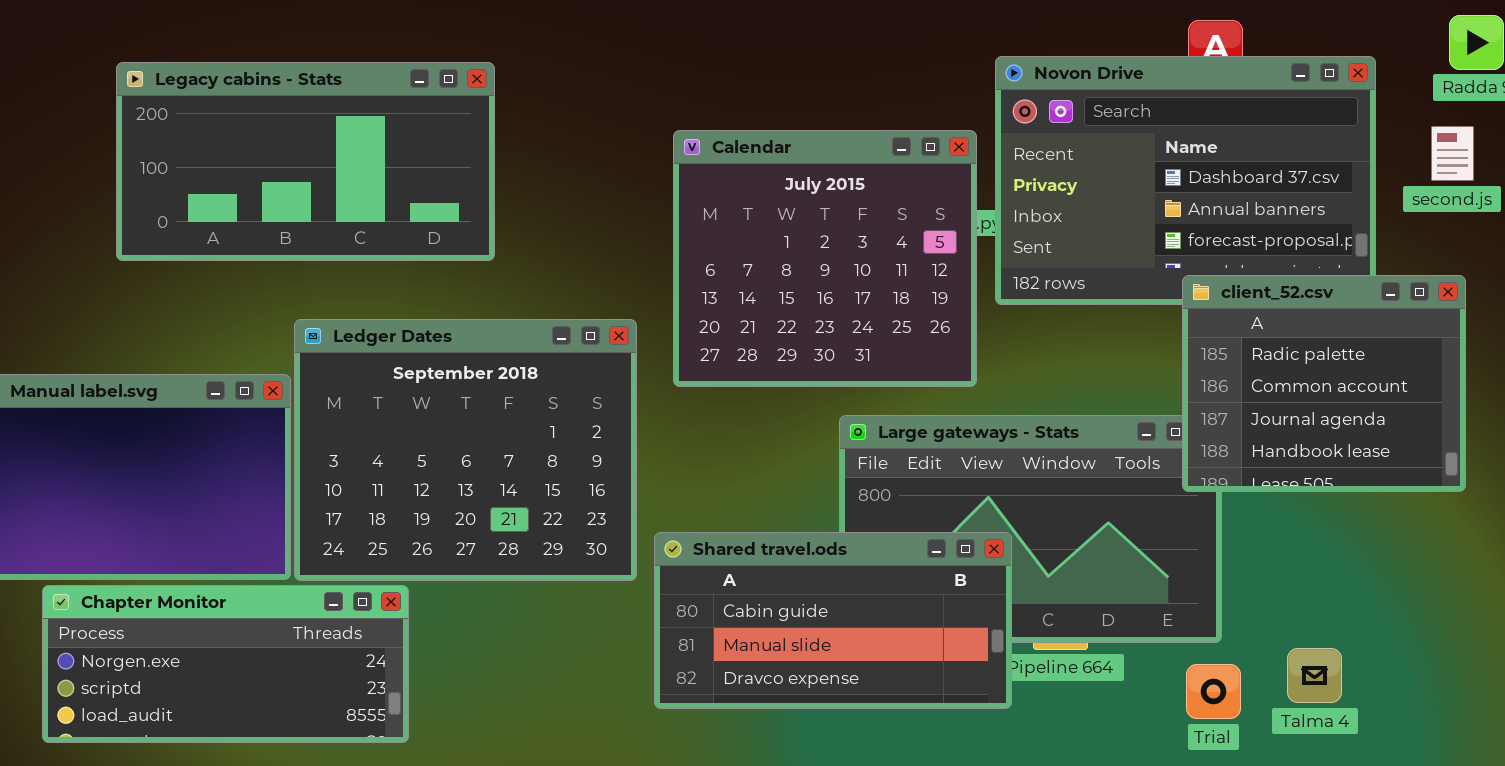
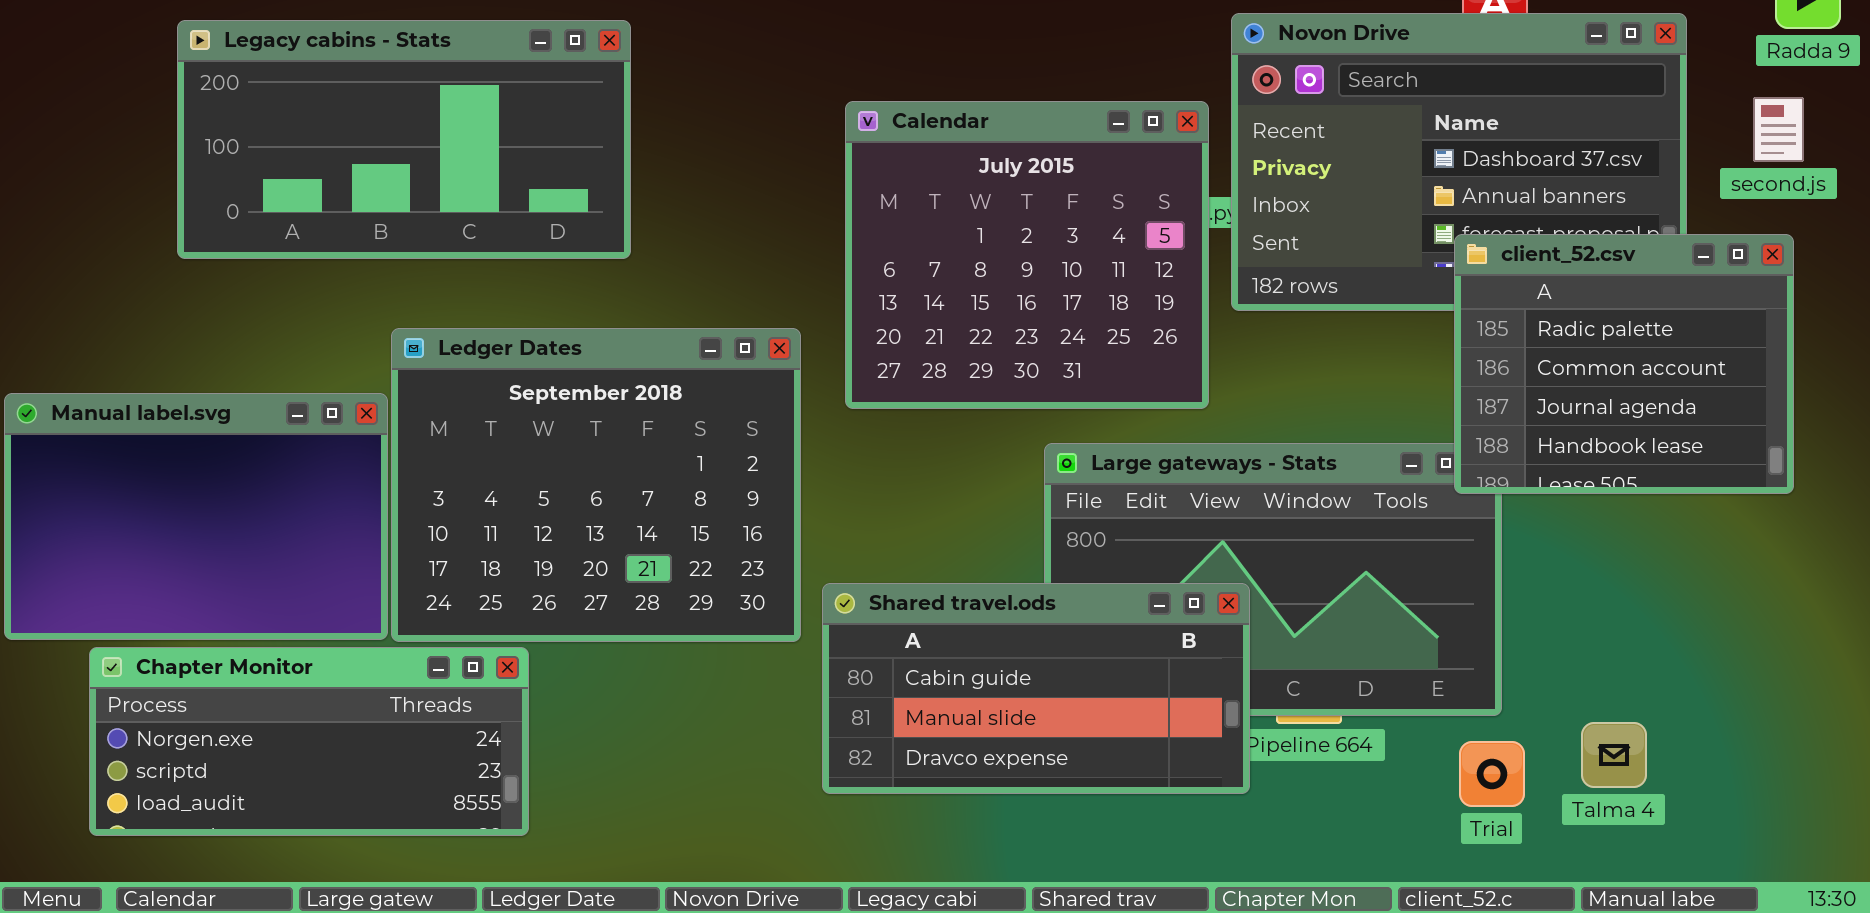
client_52.csv: [1182,275,1466,492] -> [1454,234,1794,494], moved

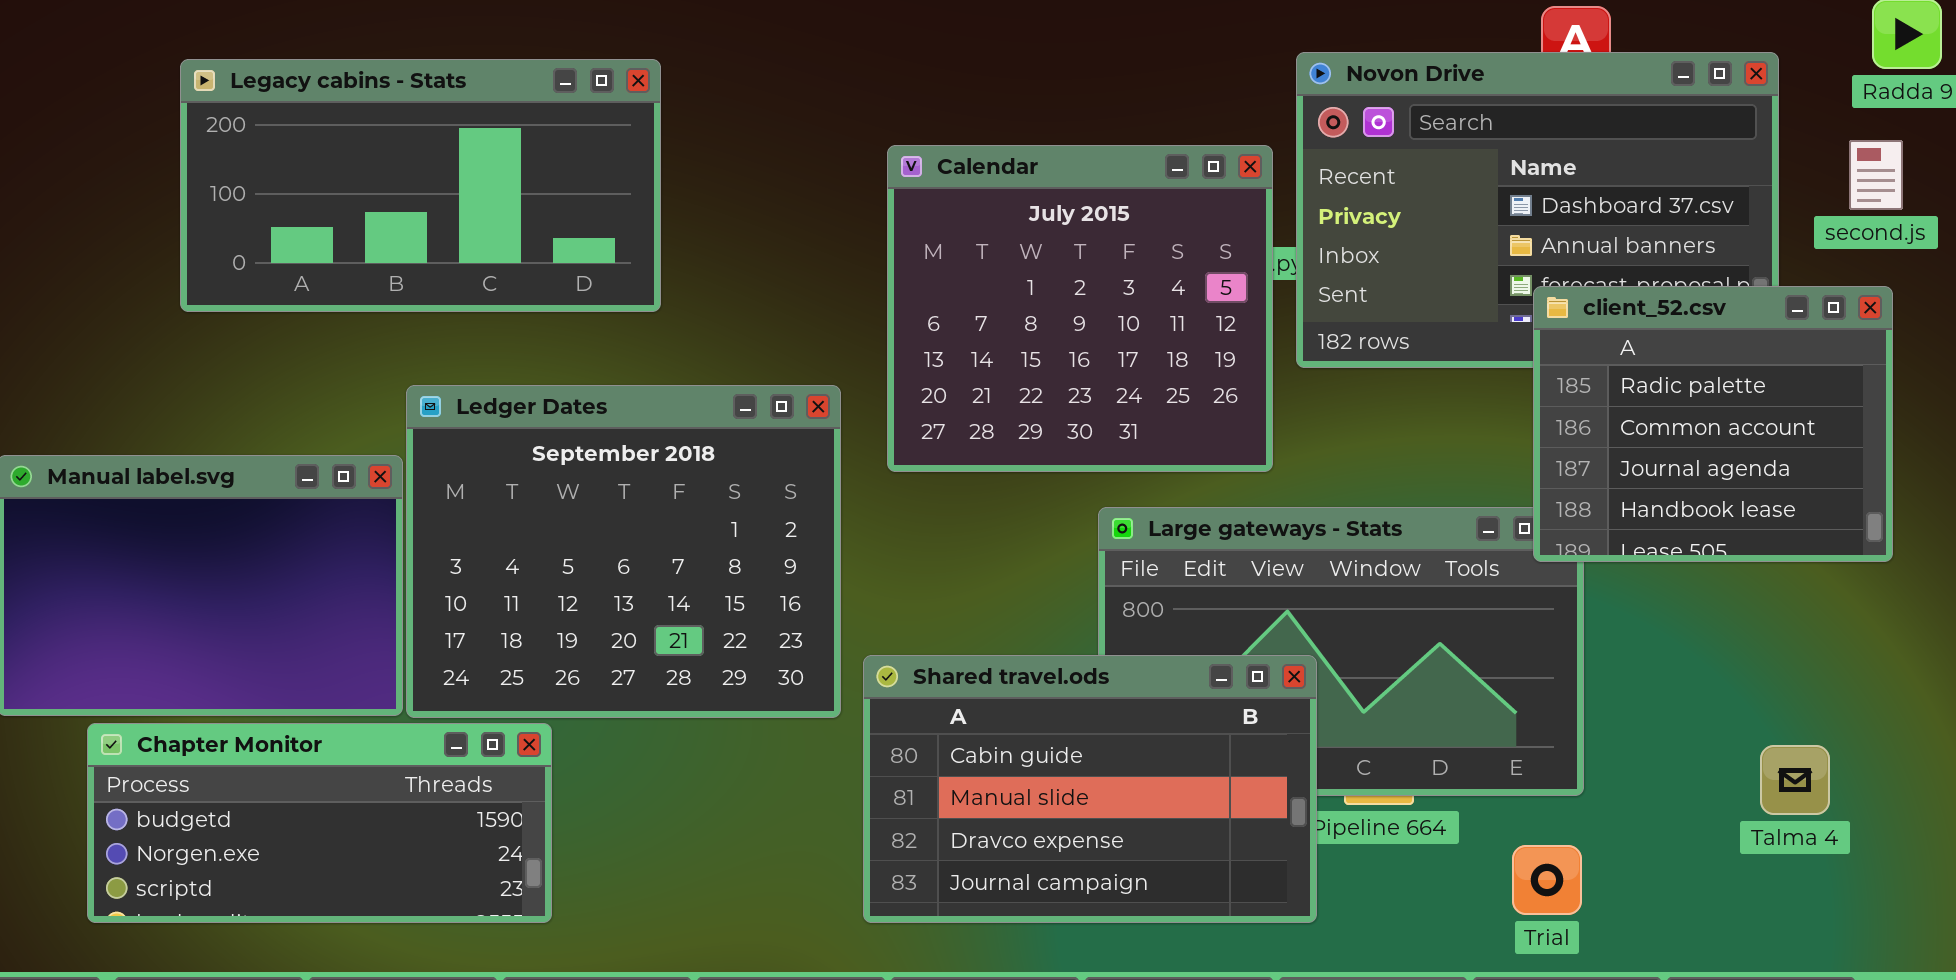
Shared travel.ods: [822,583,1250,794] -> [863,655,1317,923], resized
Chapter Monitor: [89,647,529,836] -> [87,723,552,923], scrolled up 1 row
Talma 4: [1581,722,1647,788] -> [1760,745,1830,815], moved
Trial: [1459,741,1525,807] -> [1512,845,1582,915], moved

